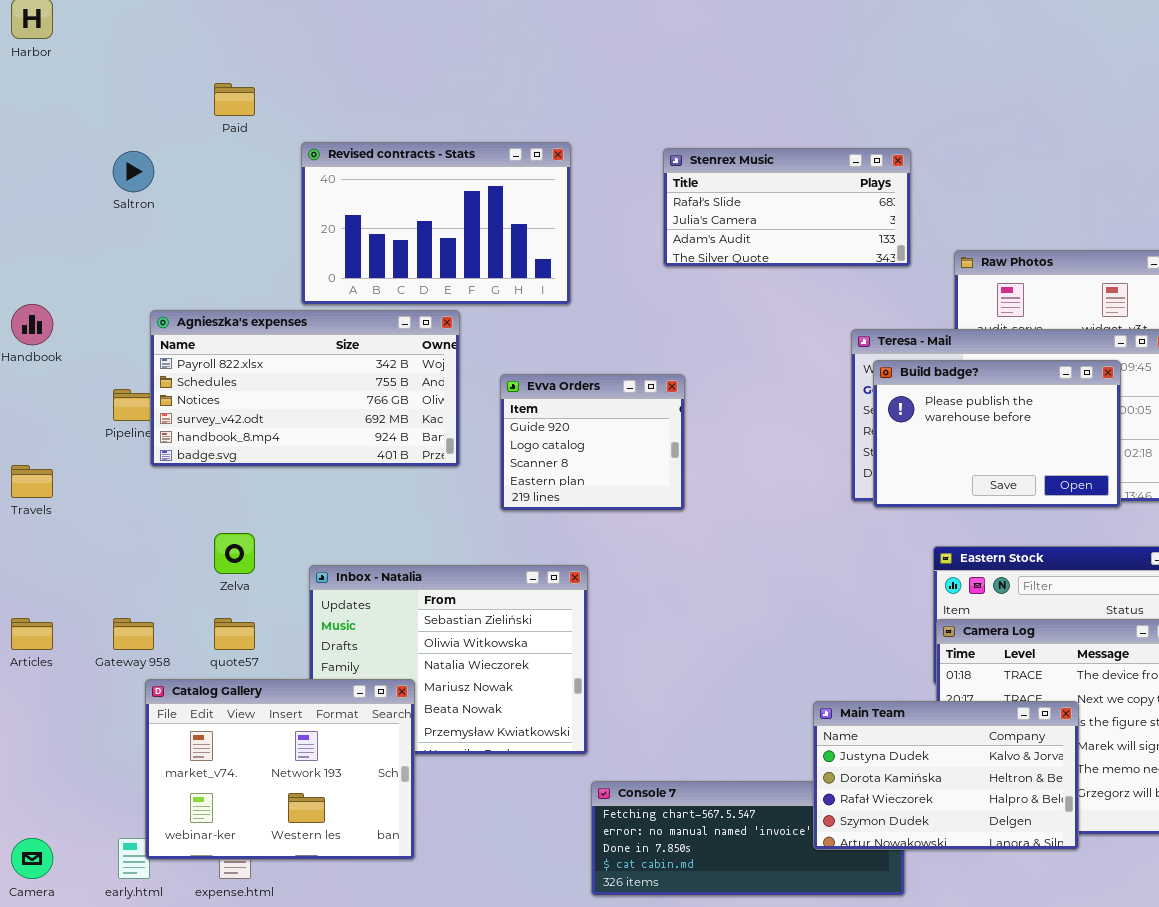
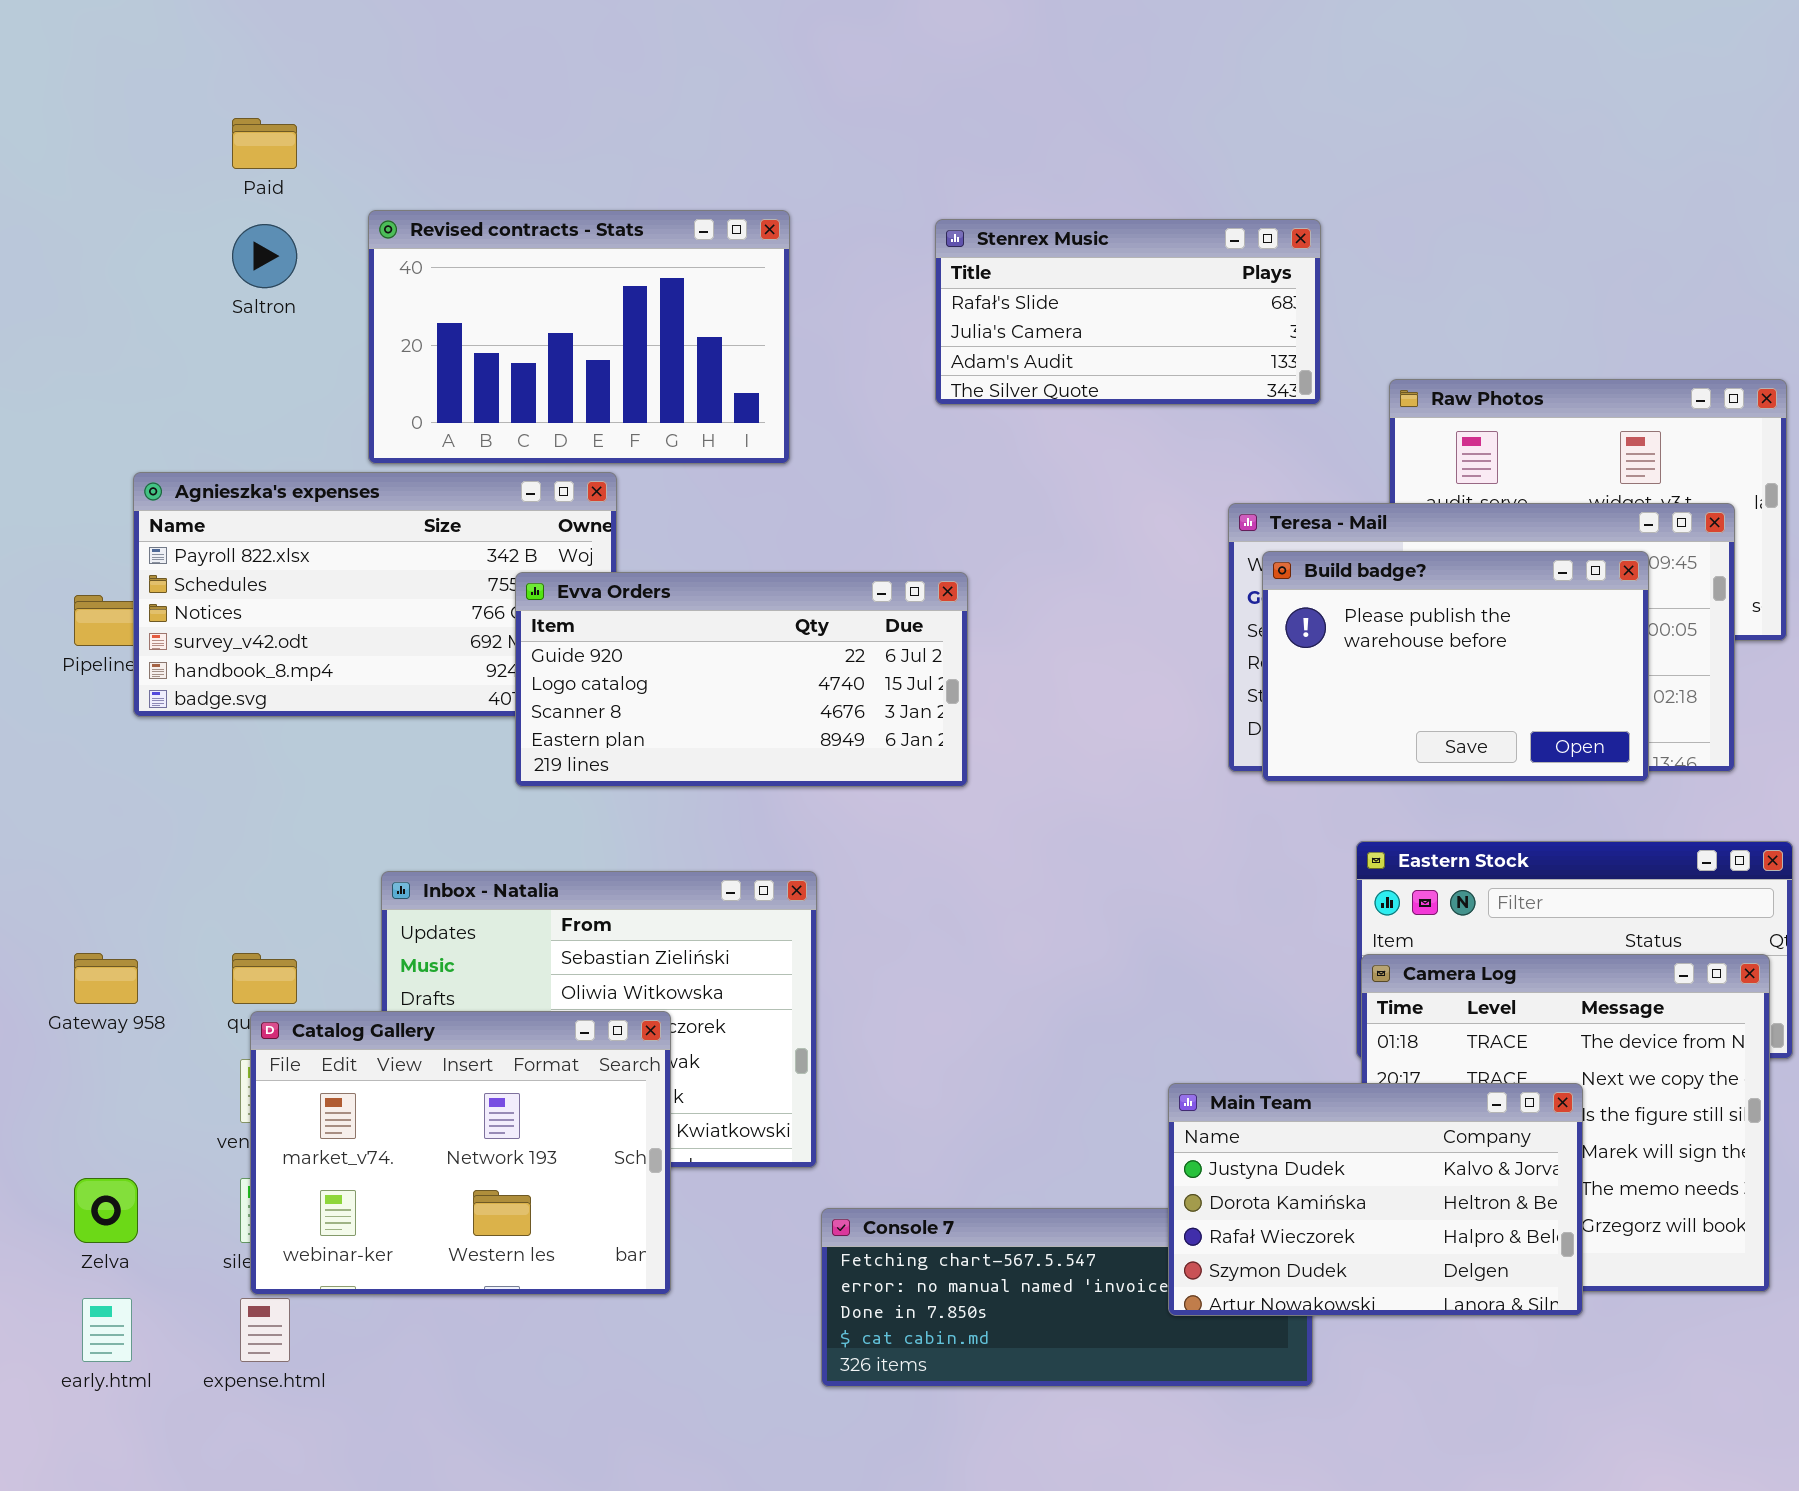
Saltron: [113,151,154,192] -> [232,224,297,288], moved
Evva Orders: [500,374,685,511] -> [515,572,968,787], resized
Zelva: [214,533,255,574] -> [74,1178,138,1243], moved
Catalog Gallery: [145,679,415,860] -> [250,1011,671,1295], moved

